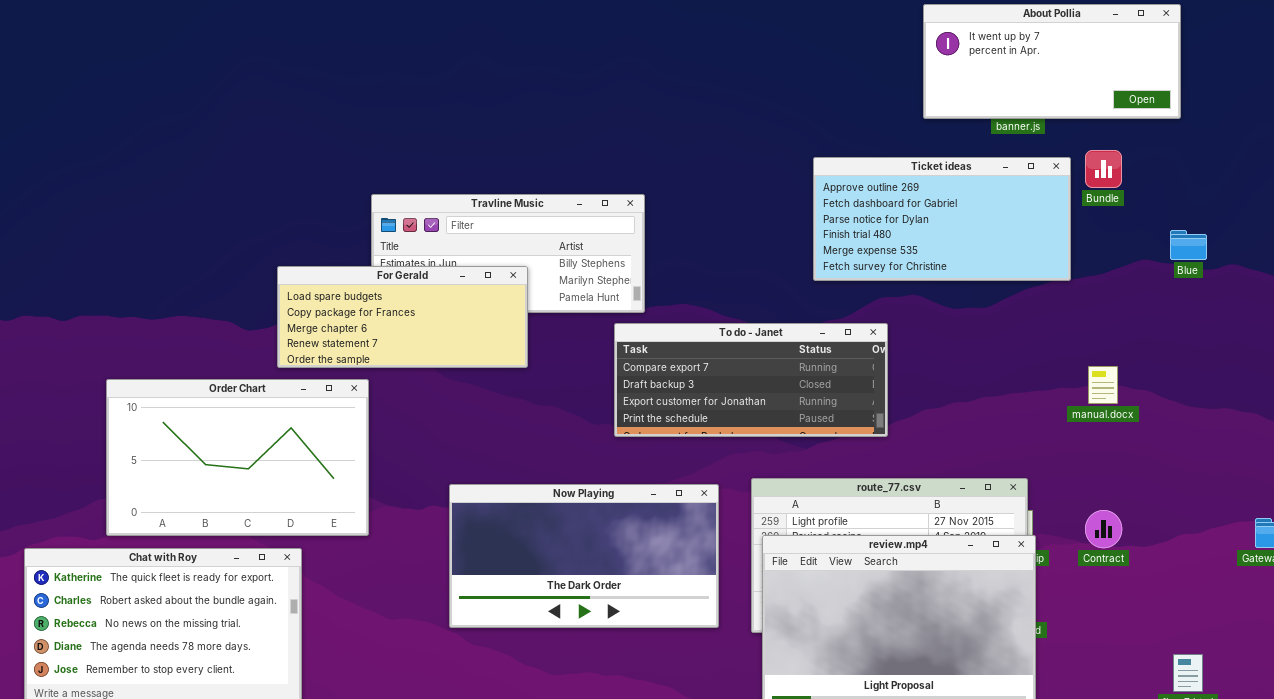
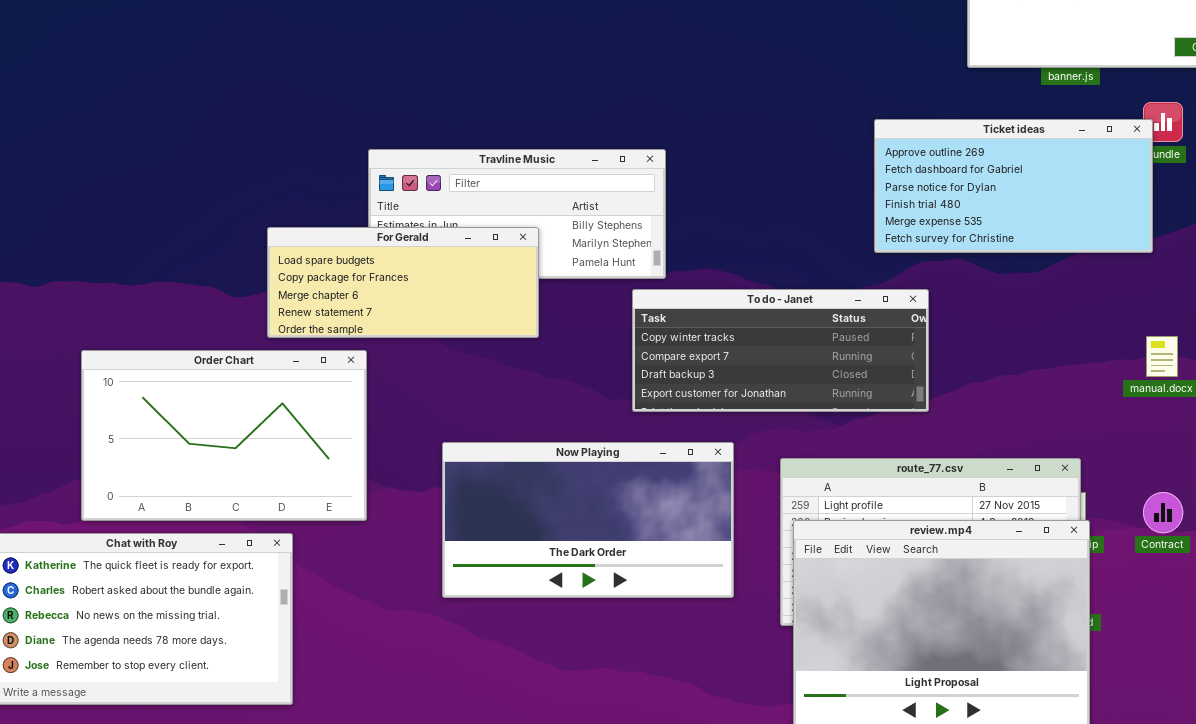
Ticket ideas: [813,157,1071,281] -> [874,119,1153,253], moved
To do - Janet: [614,323,888,437] -> [632,289,929,412], scrolled up 1 row
Now Playing: [449,484,719,628] -> [442,442,734,598], moved

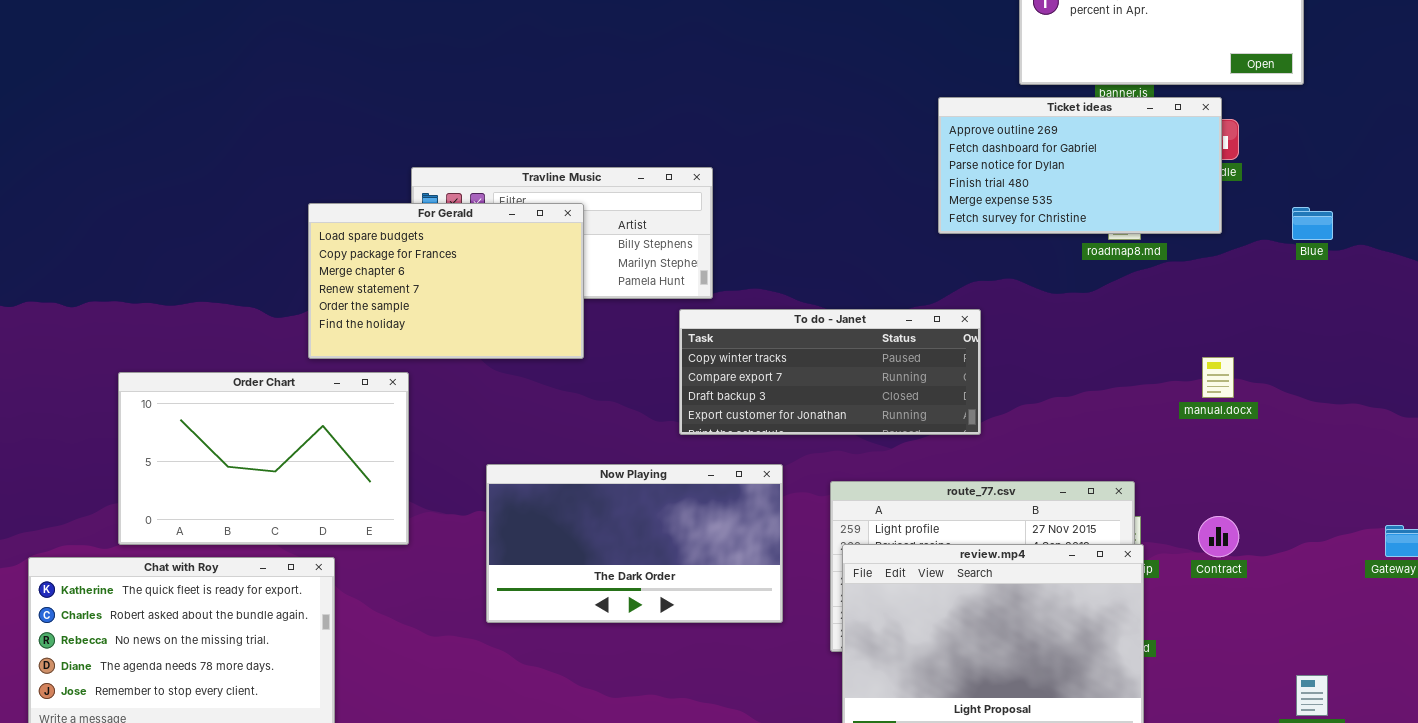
Ticket ideas: [874,119,1153,253] -> [938,97,1222,234], moved
For Gerald: [267,227,539,338] -> [308,203,584,359], resized

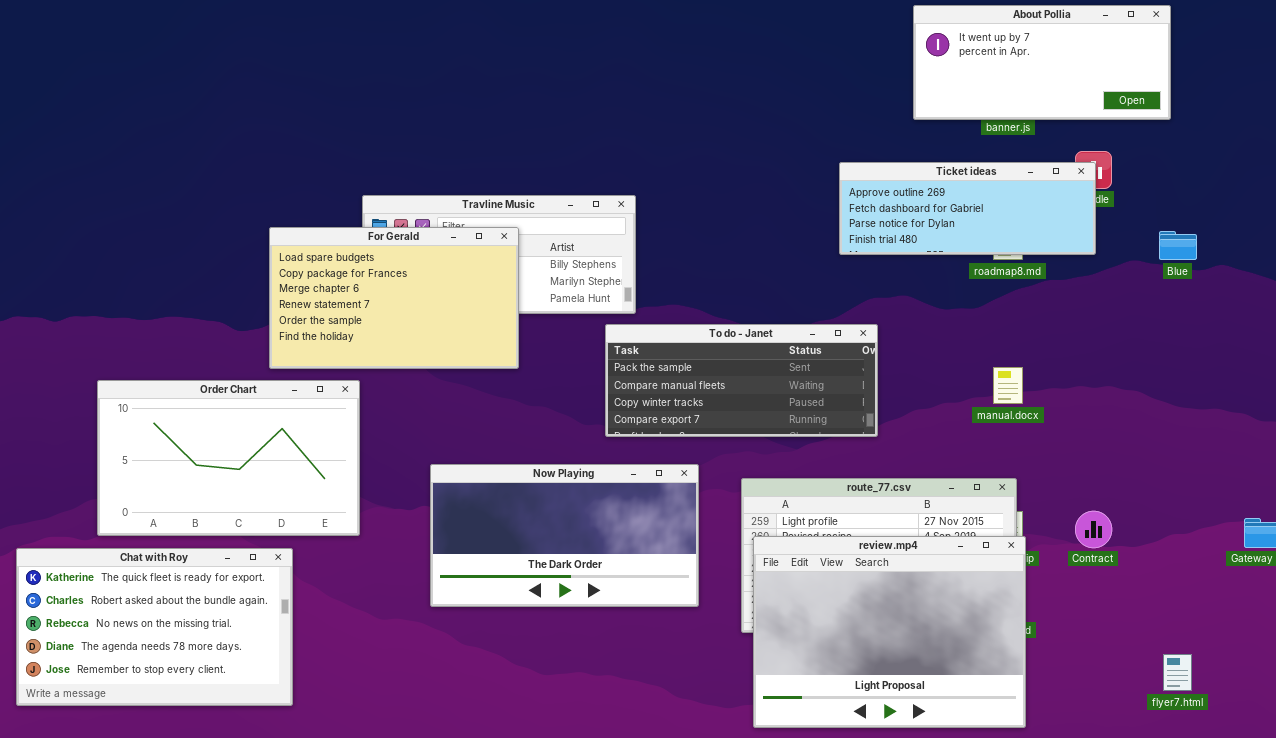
Ticket ideas: [938,97,1222,234] -> [839,162,1096,255], resized
To do - Janet: [679,309,981,435] -> [605,324,878,437], scrolled up 2 rows
manual.docx: [1202,357,1234,398] -> [993,367,1023,404], moved

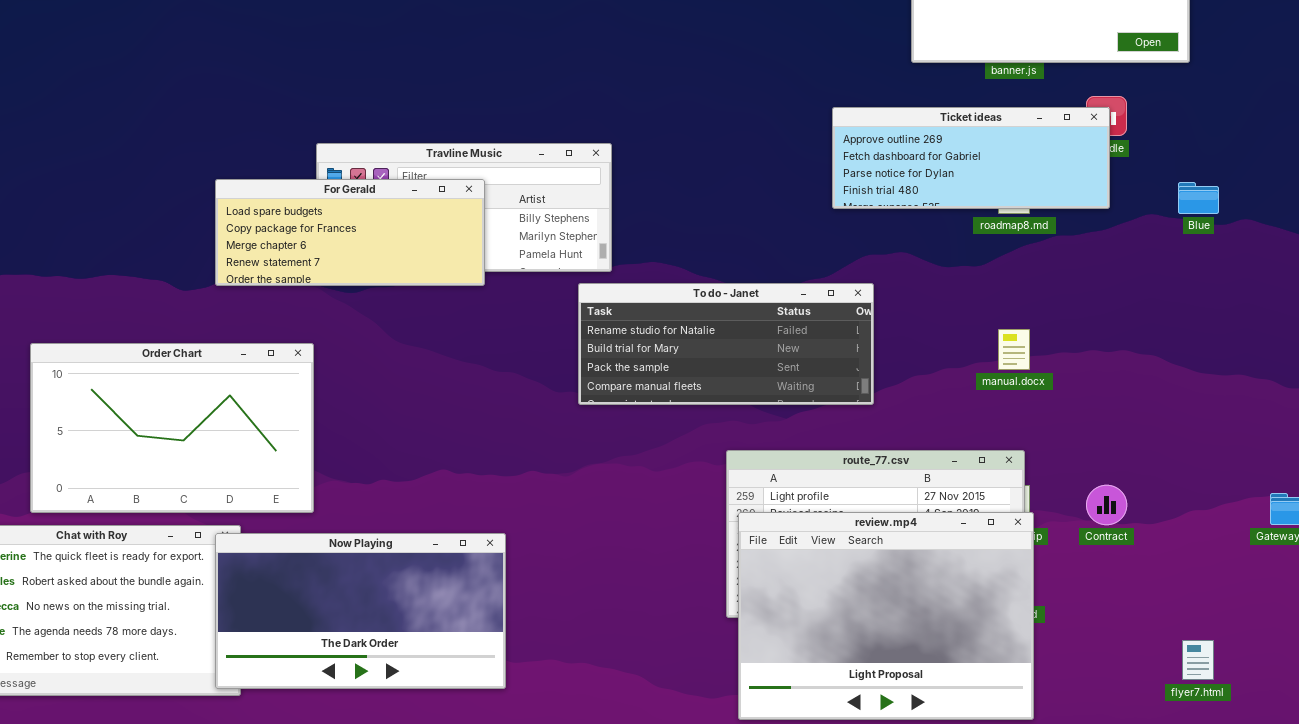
For Gerald: [269,227,519,369] -> [215,179,485,286], resized
To do - Janet: [605,324,878,437] -> [578,283,874,405], scrolled up 2 rows
Now Playing: [430,464,699,607] -> [215,533,506,689], moved

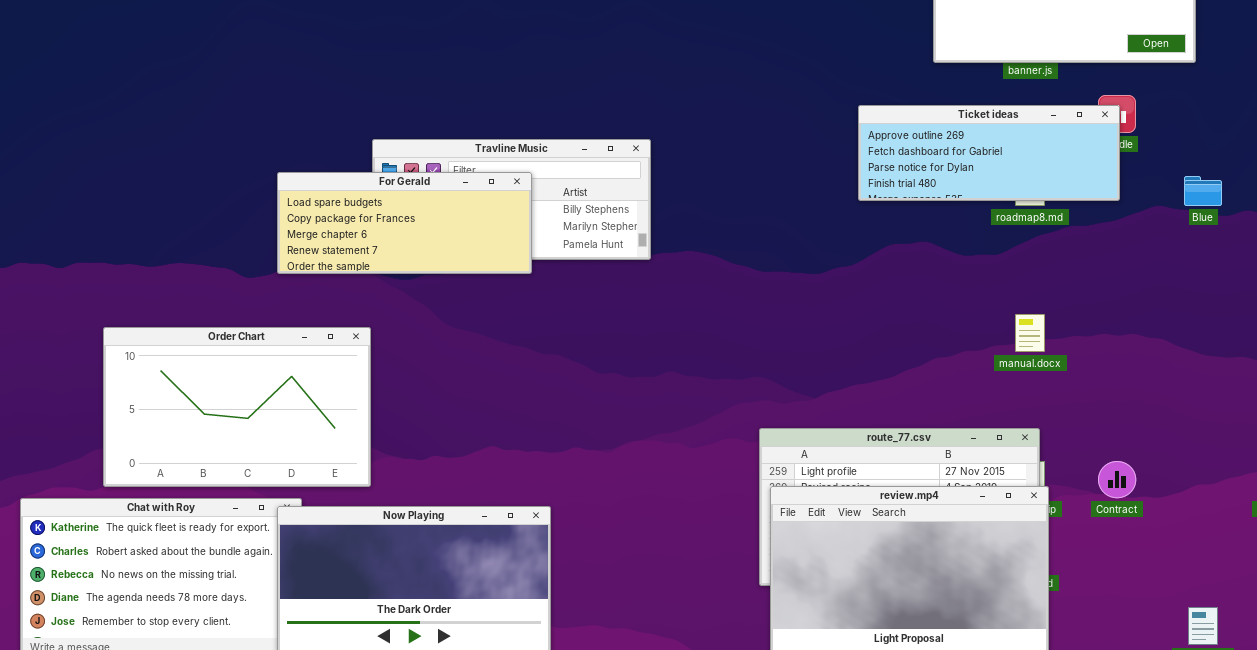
To do - Janet: [578,283,874,405] -> none, closed

